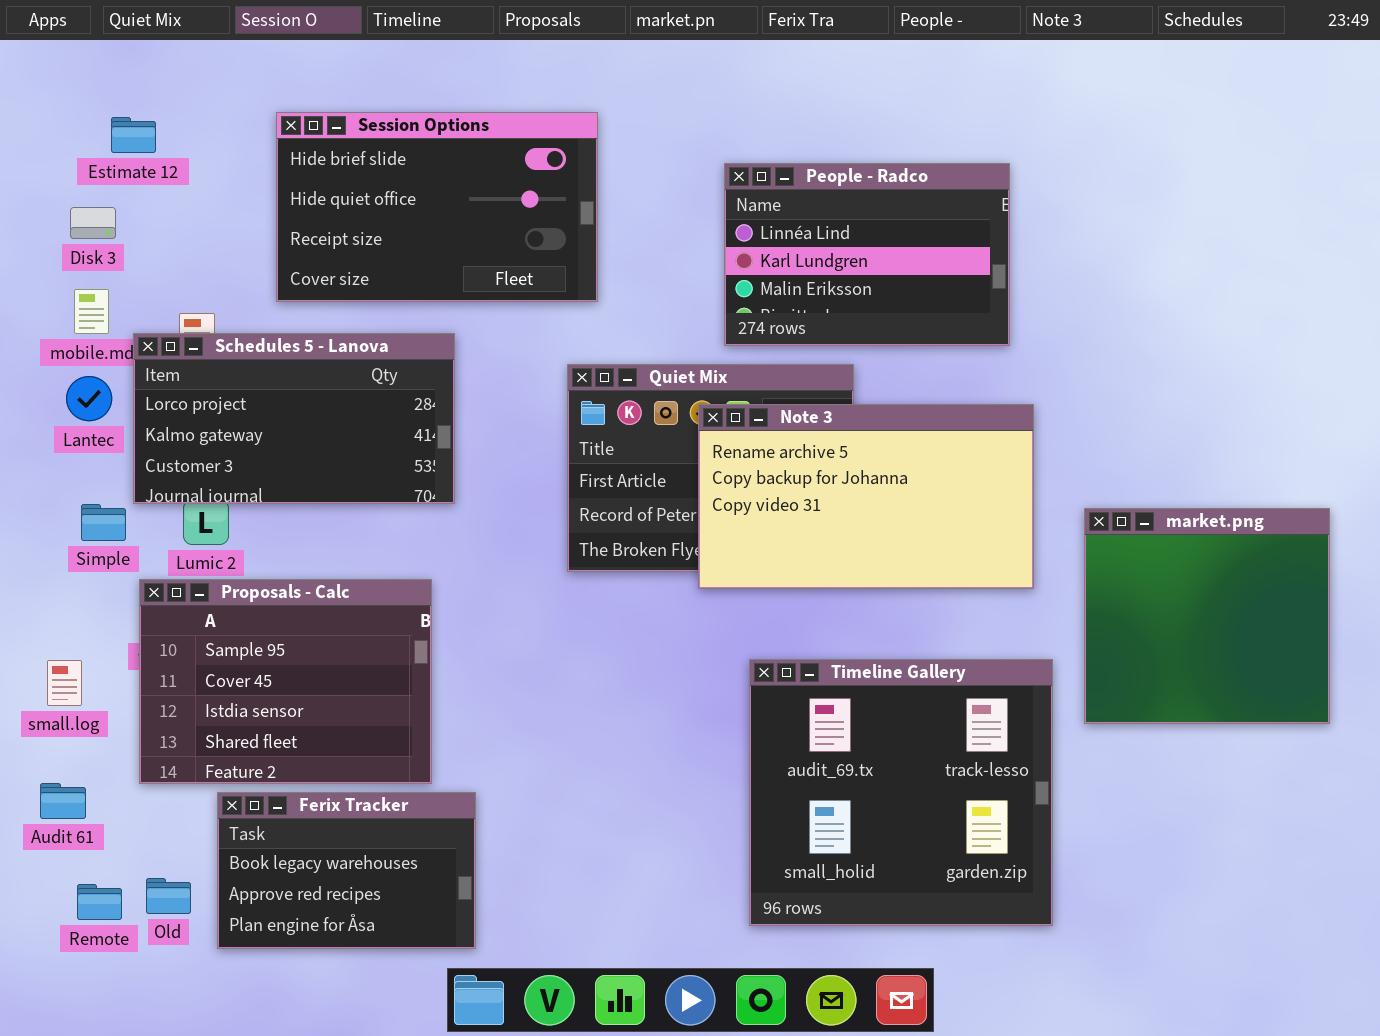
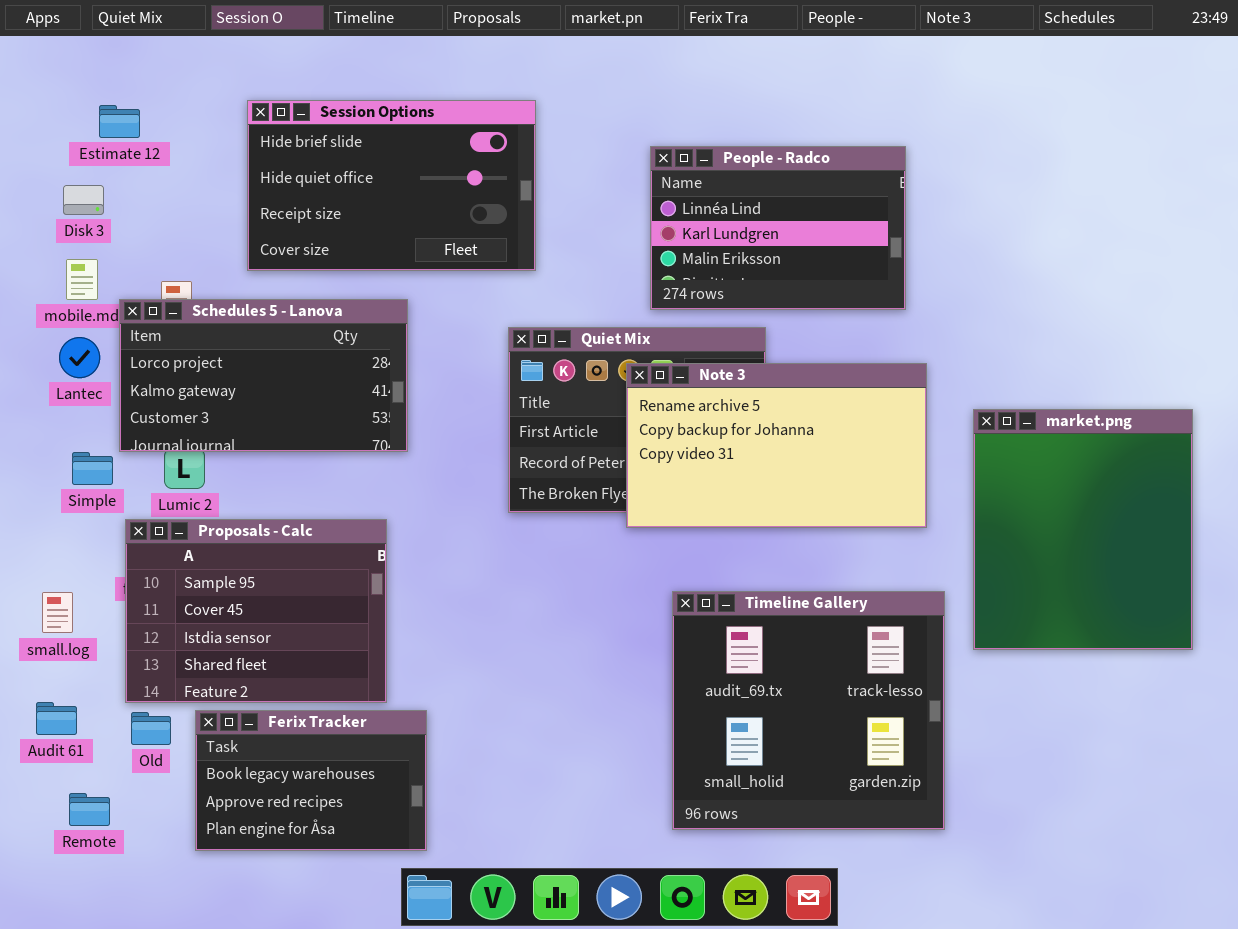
market.png: [1084,508,1330,724] -> [973,409,1193,650], resized
Old: [146,878,191,914] -> [131,712,171,745], moved

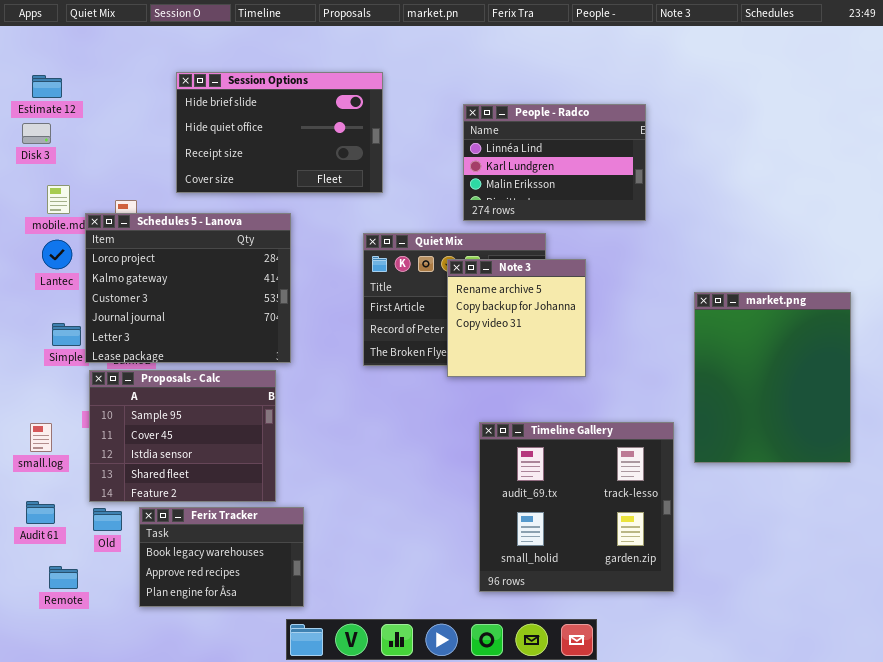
Estimate 12: [99,105,140,138] -> [32,75,62,98], moved
Disk 3: [63,185,104,215] -> [22,123,51,144], moved
Schedules 5 - Lanova: [119,299,408,452] -> [85,213,291,363], resized
Note 3: [626,363,927,528] -> [447,259,586,377], resized

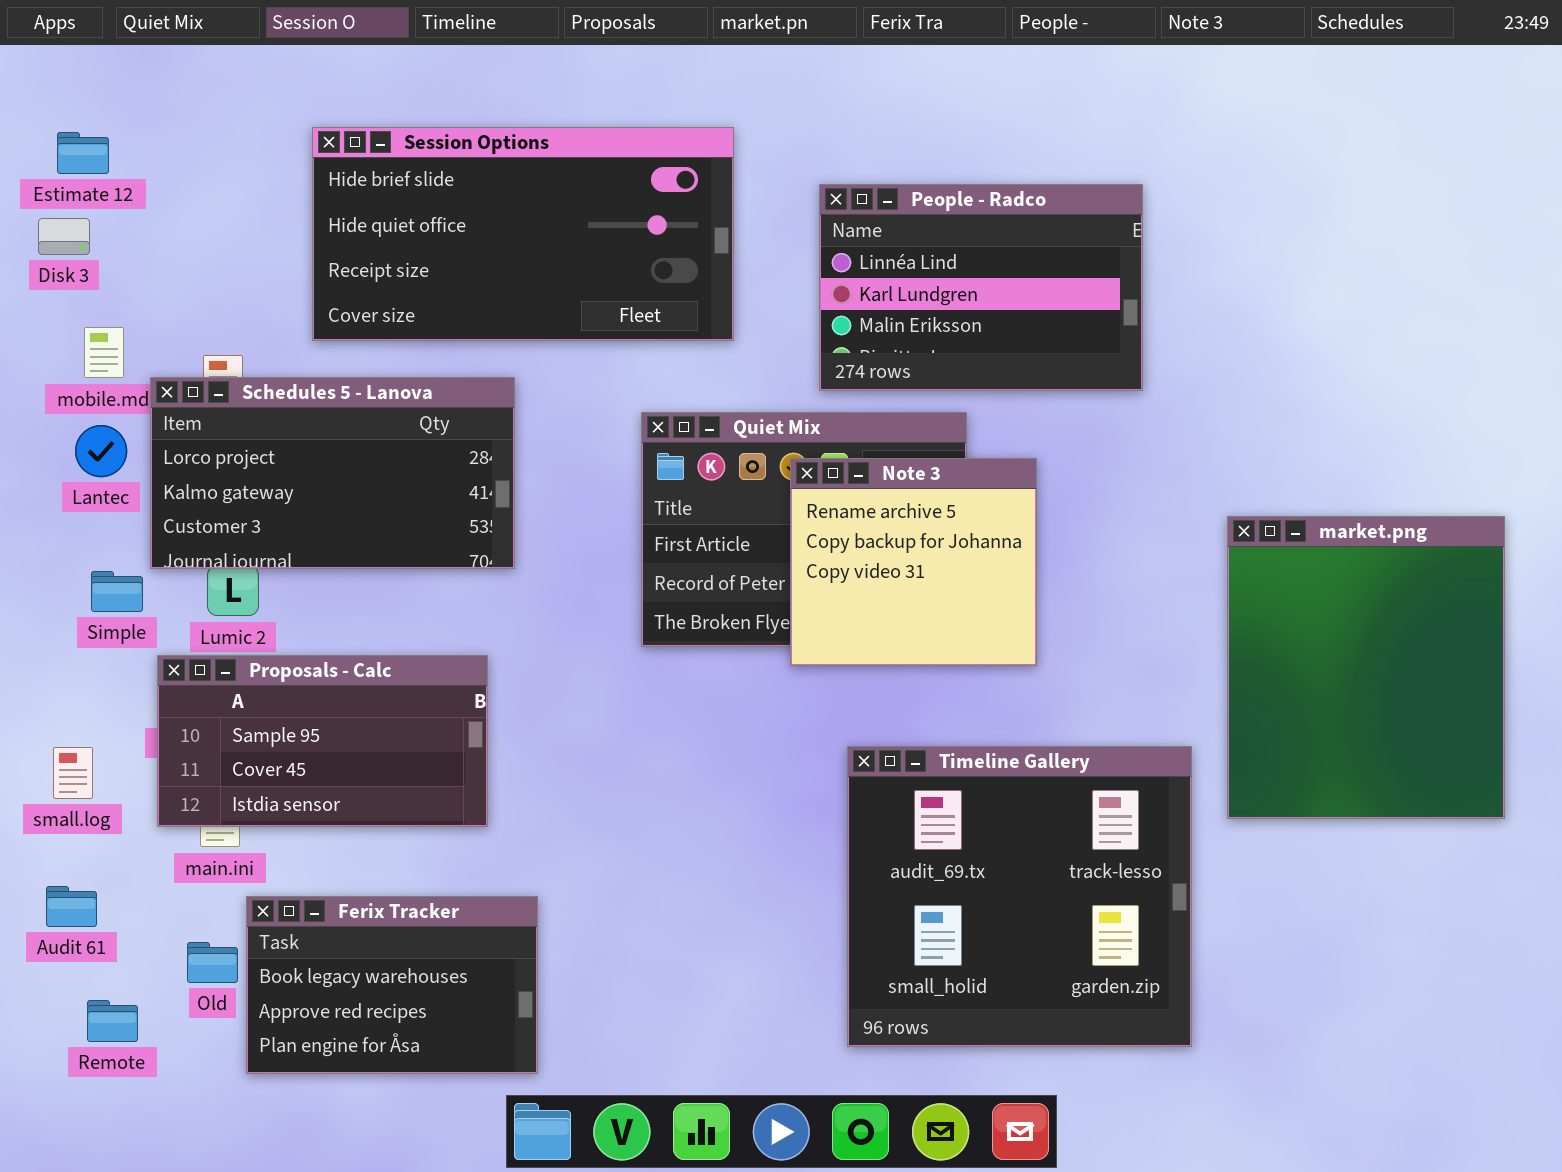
Session Options: [176,72,383,193] -> [312,127,734,341], resized
Schedules 5 - Lanova: [85,213,291,363] -> [150,377,515,569], resized
Proposals - Calc: [89,370,276,502] -> [157,655,488,827], resized
Old: [93,508,122,531] -> [187,942,238,983], moved

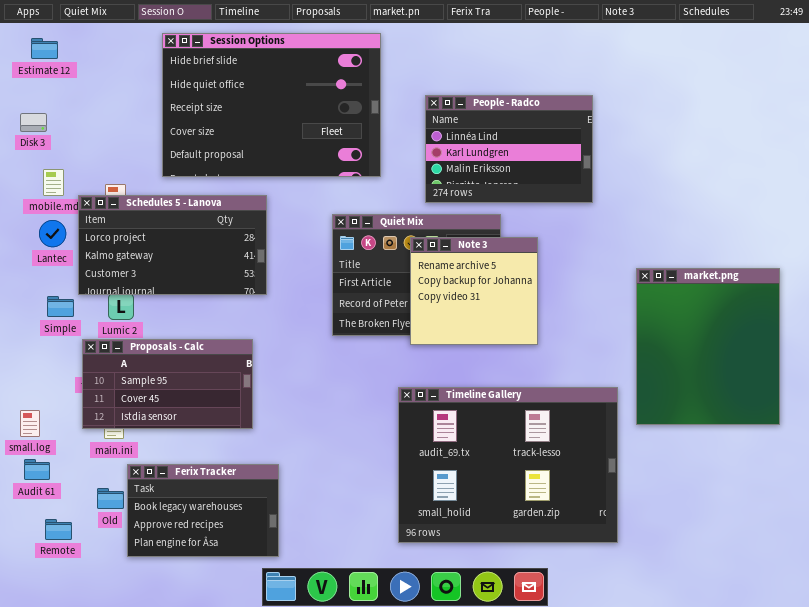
Session Options: [312,127,734,341] -> [162,33,381,177], resized
Estimate 12: [57,132,109,174] -> [31,38,58,59], moved
Timeline Gallery: [847,746,1192,1047] -> [398,387,618,543], resized
small.log: [53,747,93,799] -> [20,410,40,437], moved

